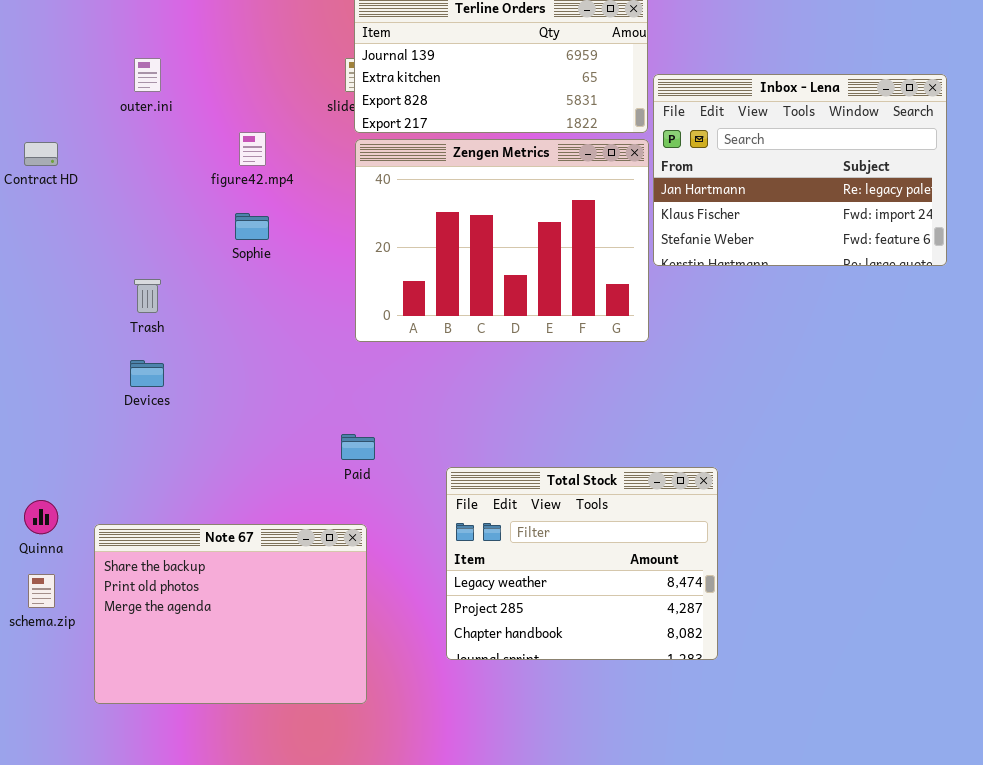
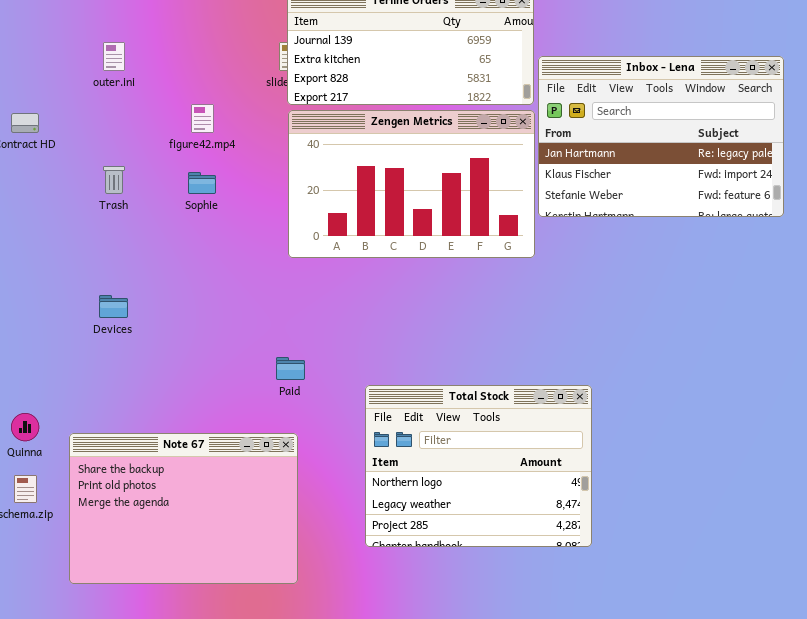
Zengen Metrics: [355,139,649,342] -> [288,110,535,258], resized
Trash: [134,279,161,313] -> [103,166,125,194], moved
Total Stock: [446,467,718,660] -> [365,385,592,547], scrolled up 1 row

